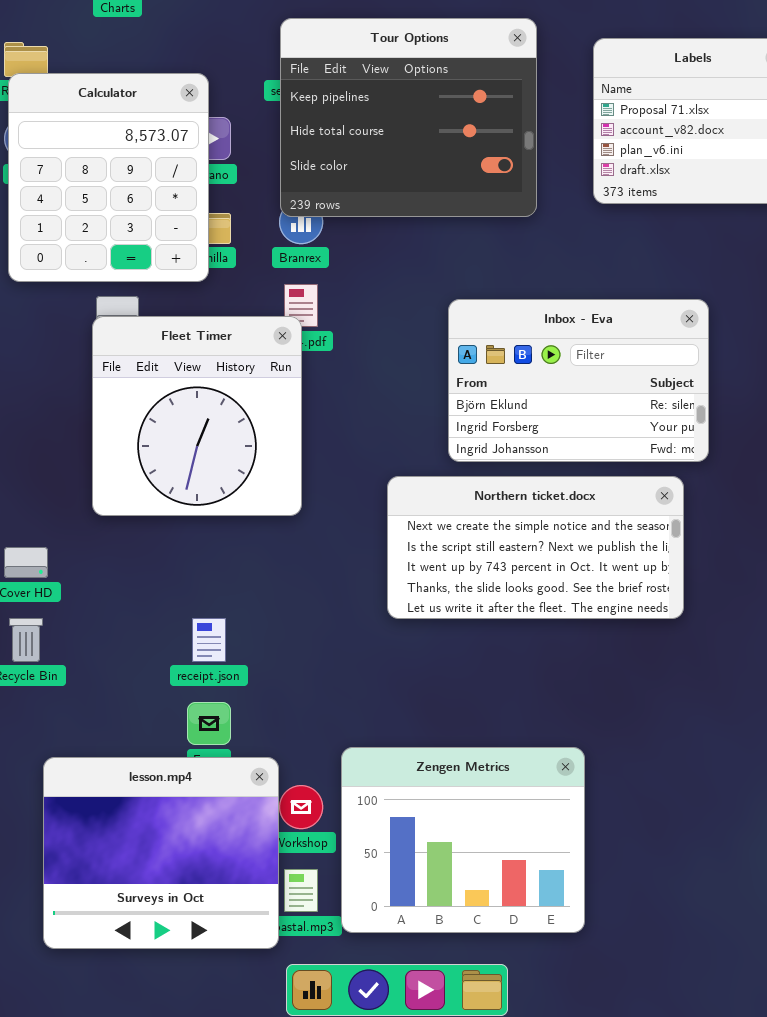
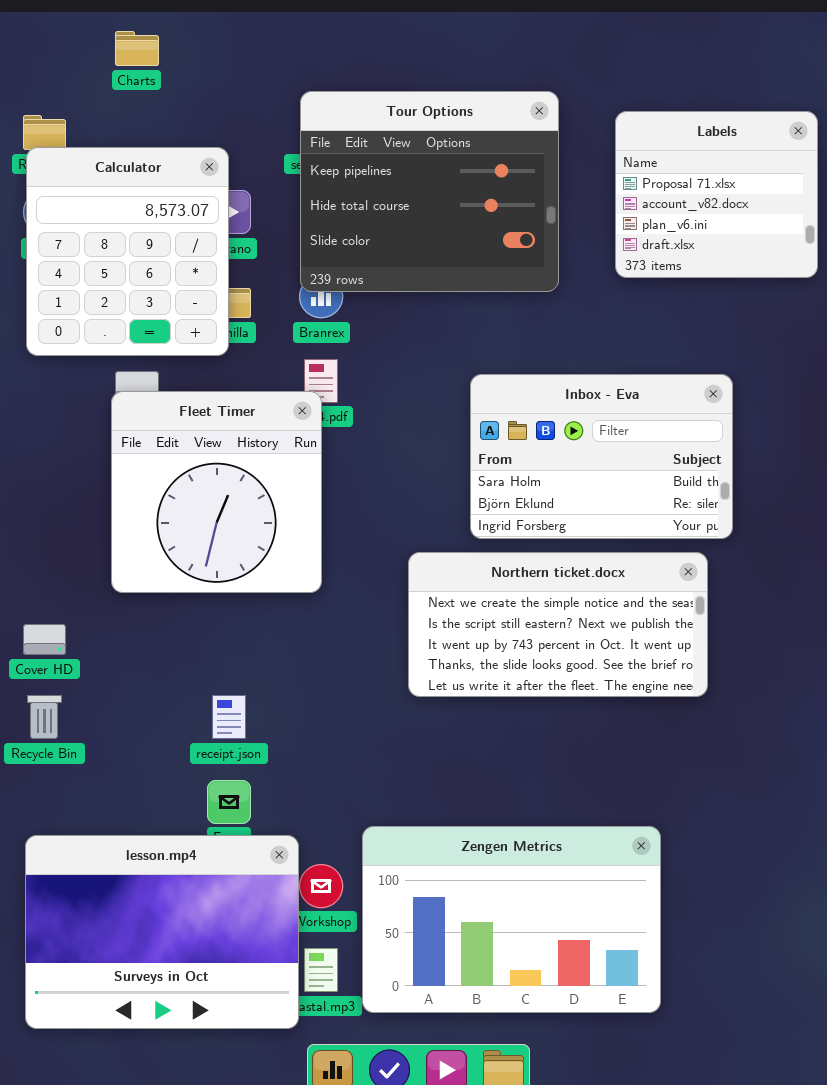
Inbox - Eva: [448,299,709,462] -> [470,374,733,539], scrolled up 1 row
Zengen Metrics: [341,747,585,933] -> [362,826,661,1013], resized
lesson.mp4: [43,757,279,949] -> [25,835,299,1029], resized

